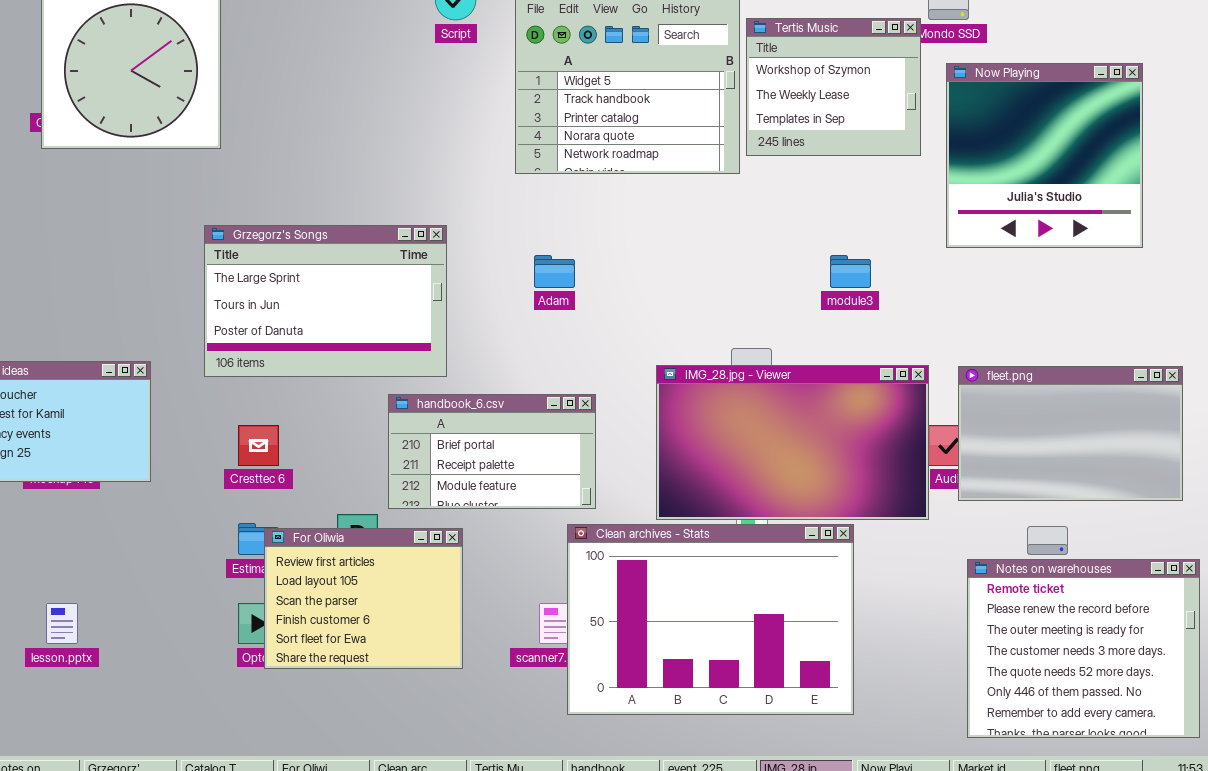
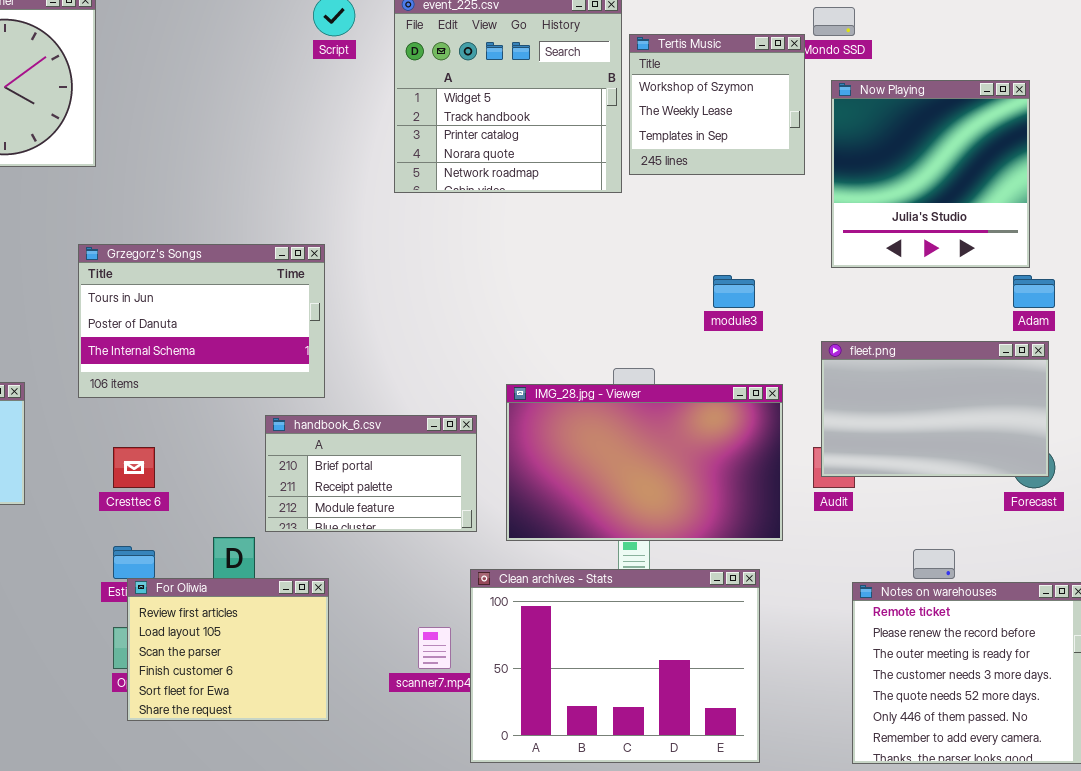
Grzegorz's Songs: [204,225,447,377] -> [78,244,325,398], scrolled down 1 row
Adam: [534,255,575,288] -> [1013,275,1055,308], moved
IMG_28.jpg - Viewer: [656,365,929,520] -> [506,384,783,541], moved
fleet.png: [958,366,1183,501] -> [821,341,1049,477], moved
Clean archives - Stats: [567,524,854,715] -> [470,569,760,763], moved
For Oliwia: [264,528,463,669] -> [127,578,329,721], moved

